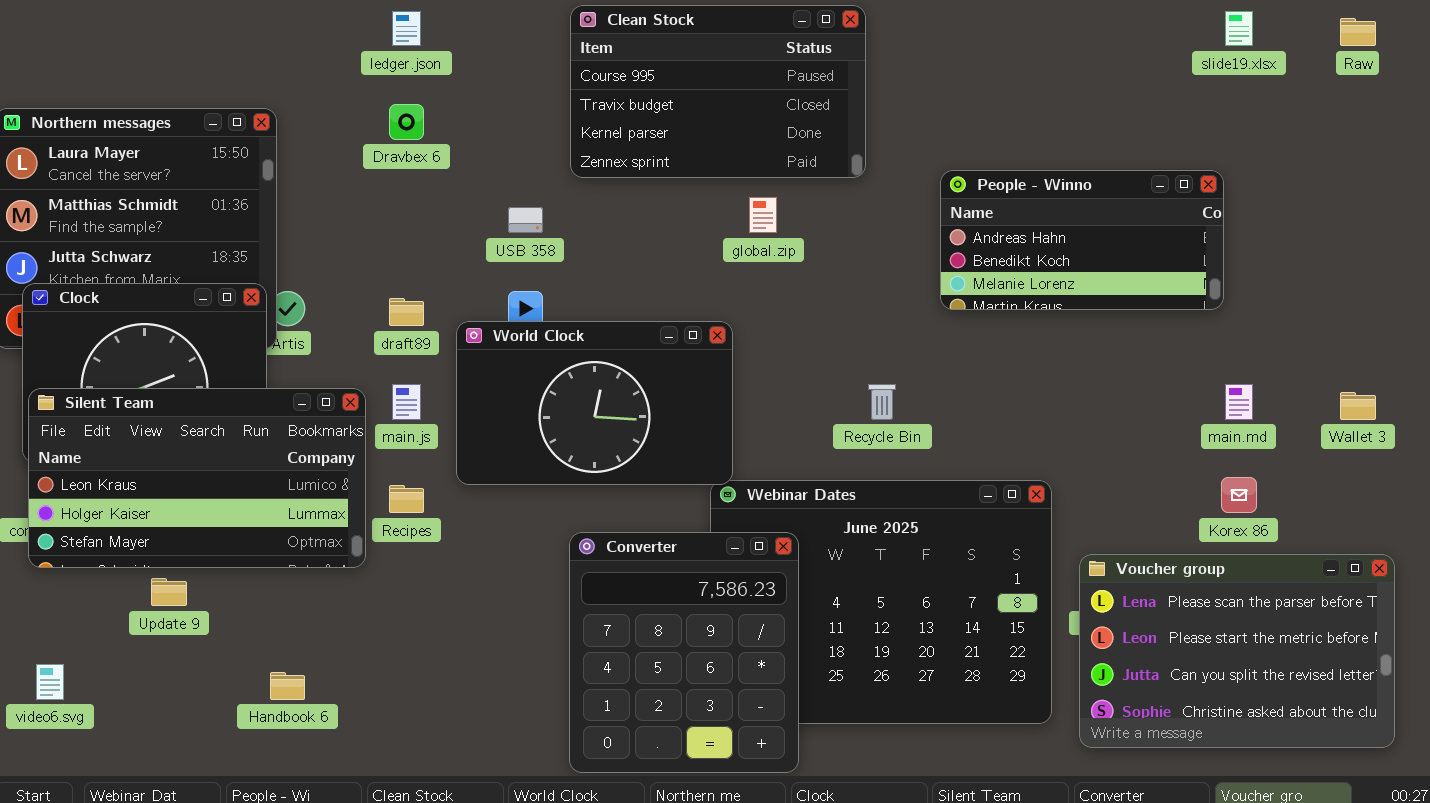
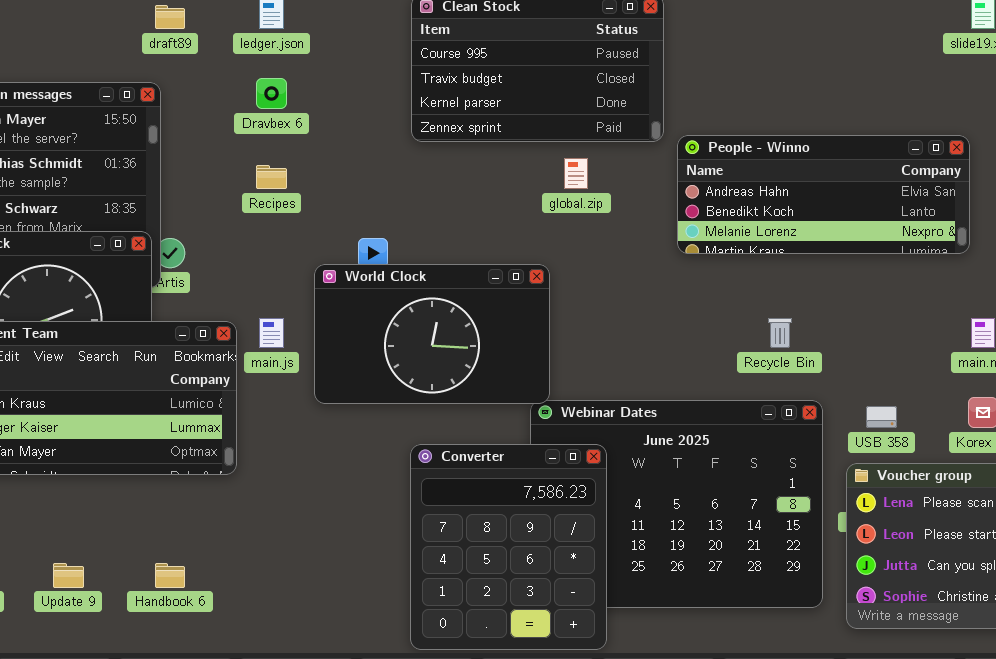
People - Winno: [940,170,1224,310] -> [677,135,970,254], resized
USB 358: [508,207,543,233] -> [866,406,897,428], moved
draft89: [389,298,424,326] -> [155,5,185,29], moved
Recycle Bin: [868,384,896,420] -> [768,318,792,348], moved
Recipes: [389,485,424,513] -> [256,165,287,189], moved
Update 9: [151,578,187,606] -> [53,563,84,588], moved

